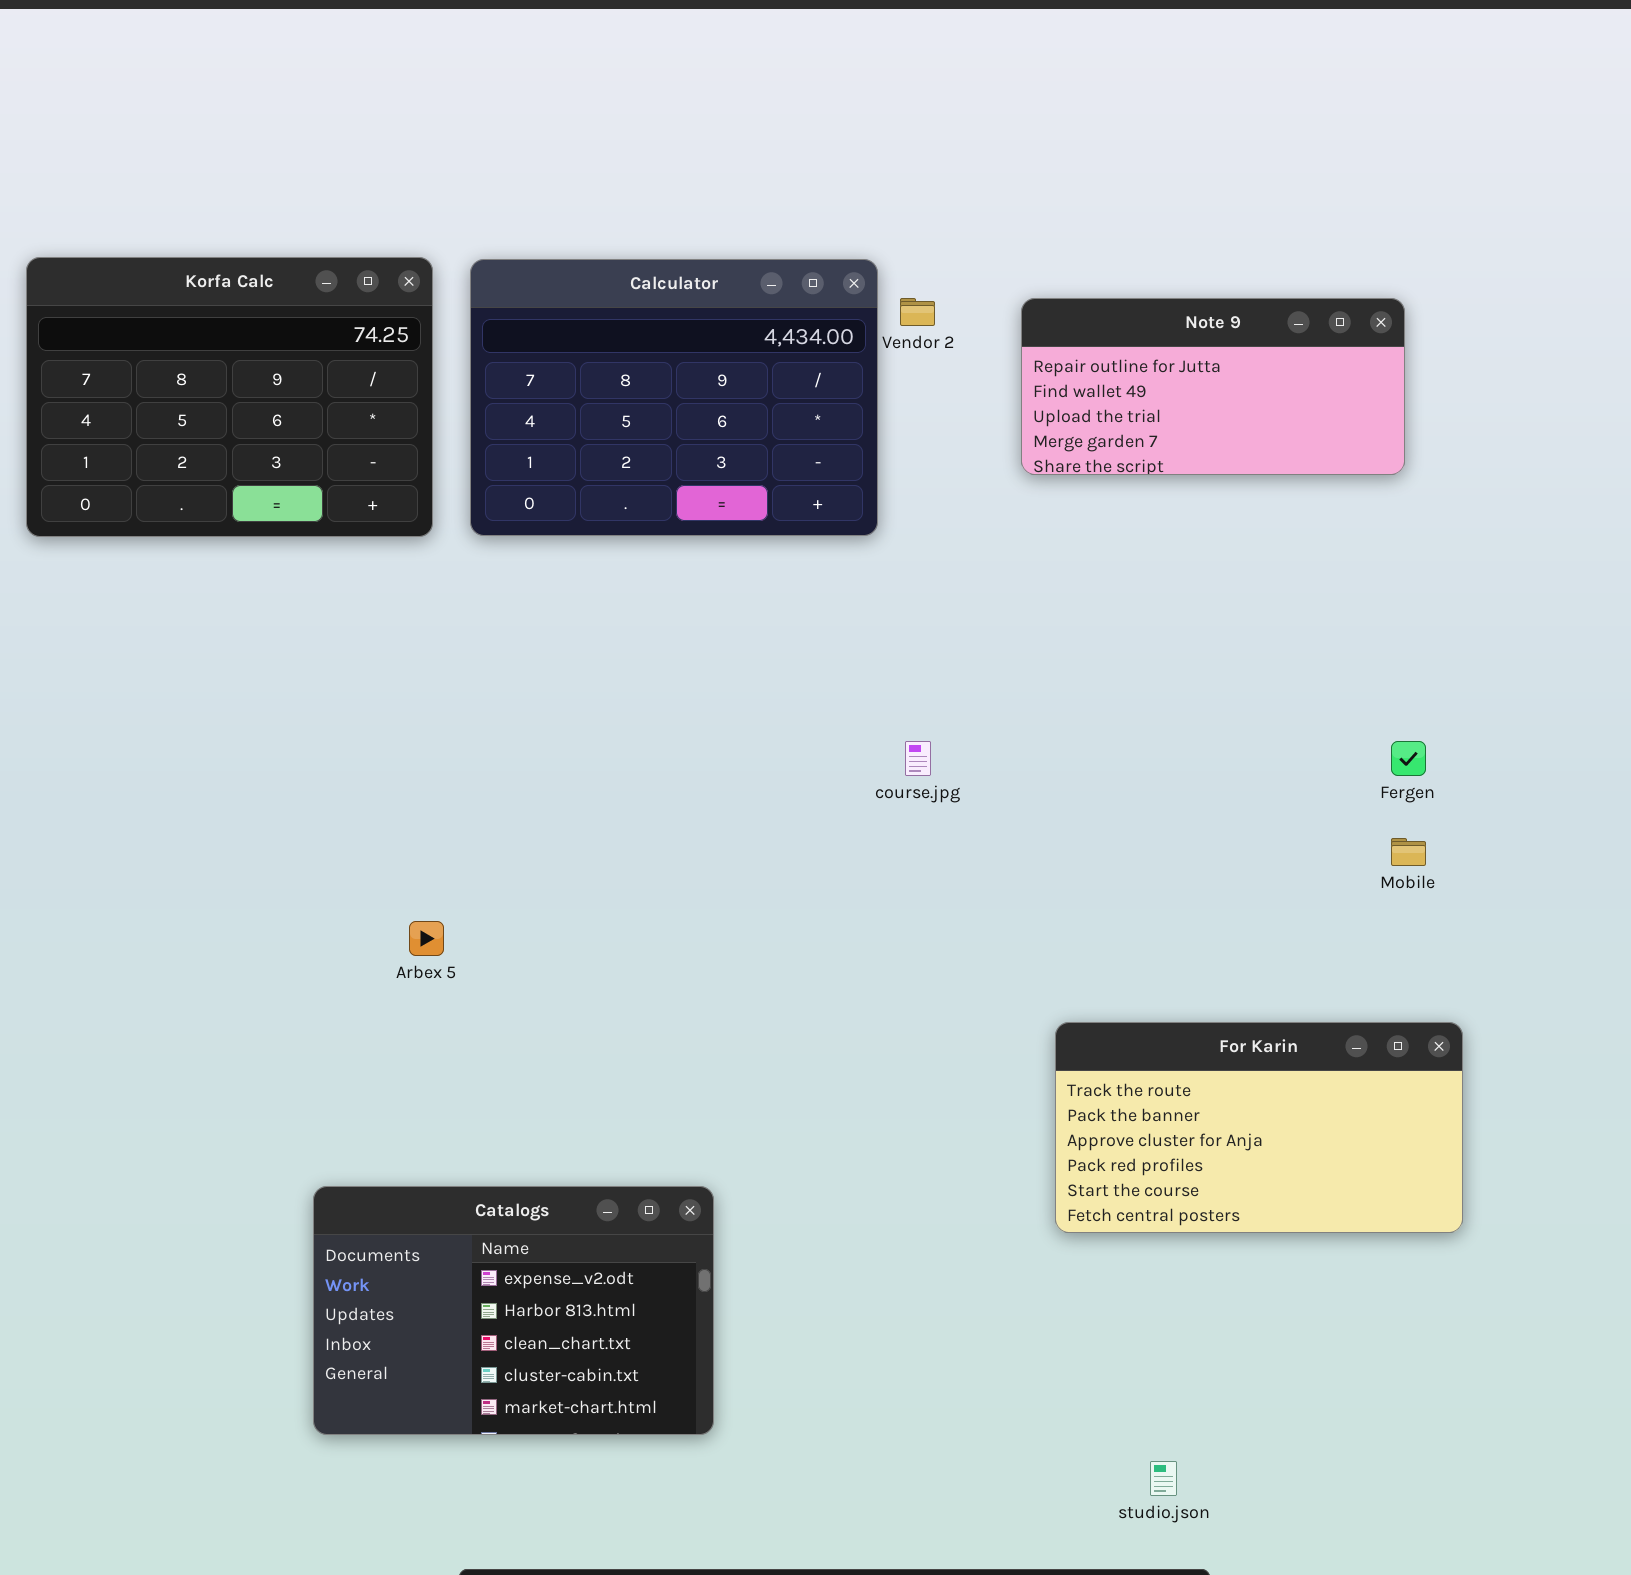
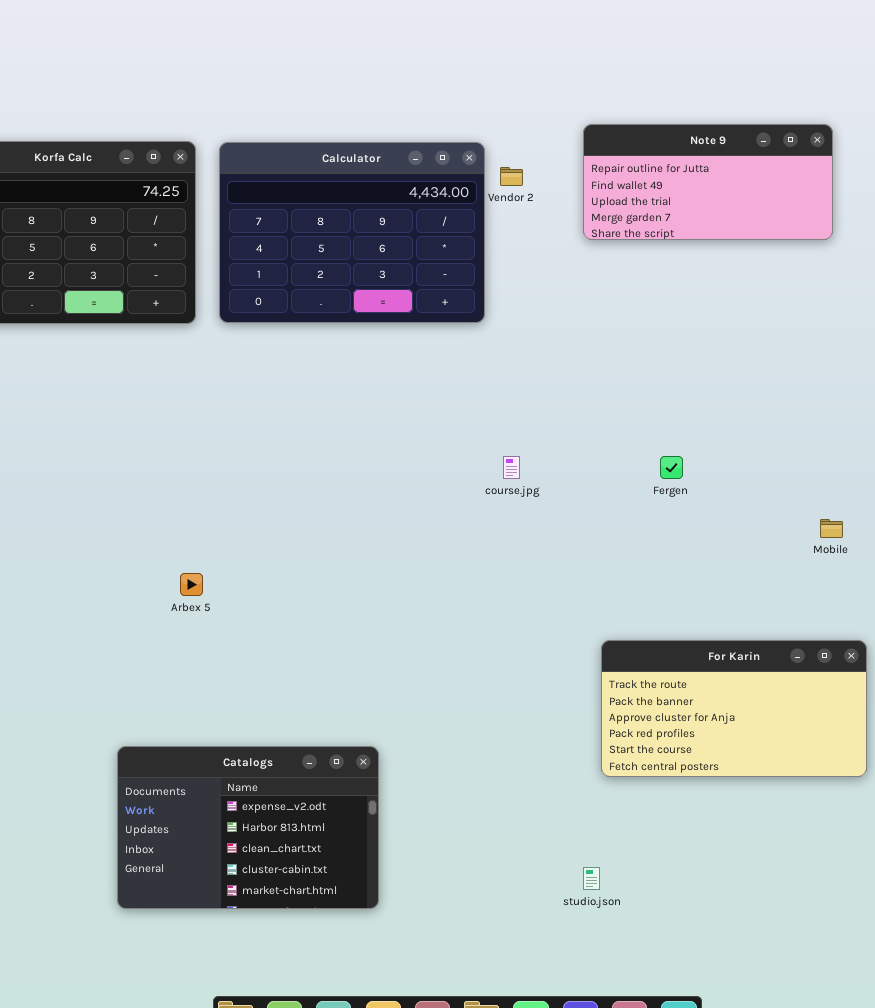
Note 9: [1021,298,1405,475] -> [583,124,833,240], moved
Fergen: [1391,741,1426,776] -> [660,456,683,479], moved
studio.json: [1150,1461,1177,1496] -> [583,867,600,890], moved

